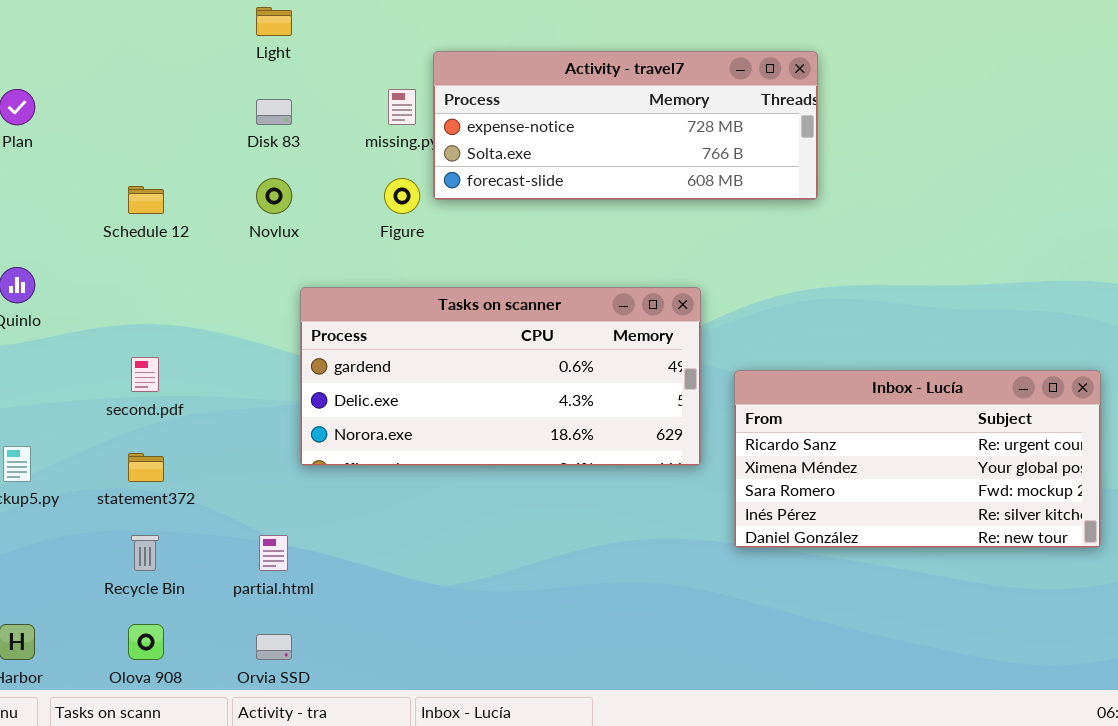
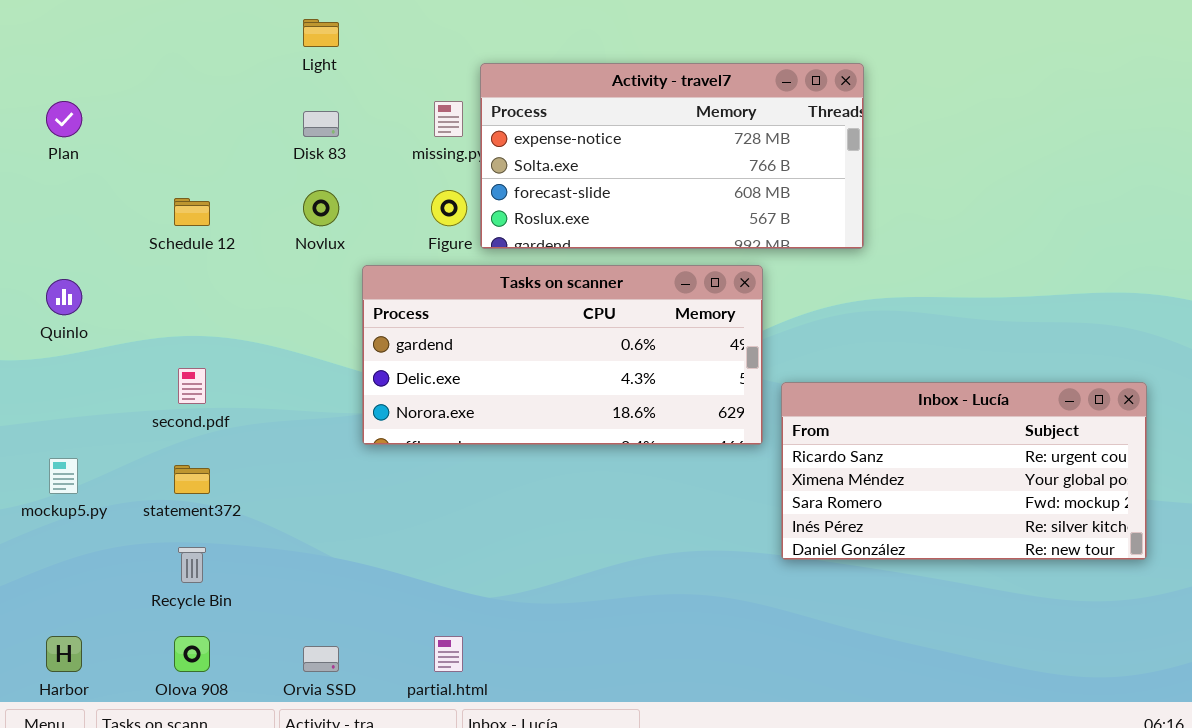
Activity - travel7: [433,51,818,200] -> [480,63,864,249], resized
Tasks on scanner: [300,287,701,466] -> [362,265,763,445], moved
partial.html: [259,535,288,571] -> [434,636,463,672], moved

